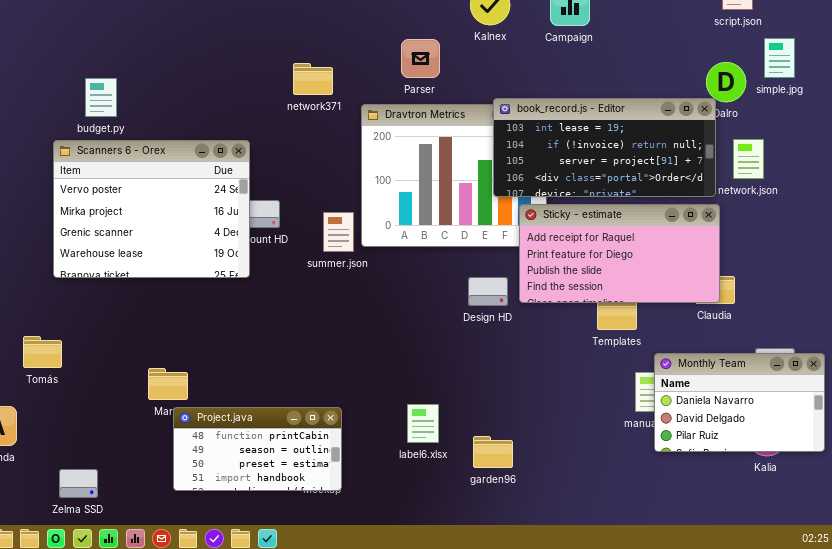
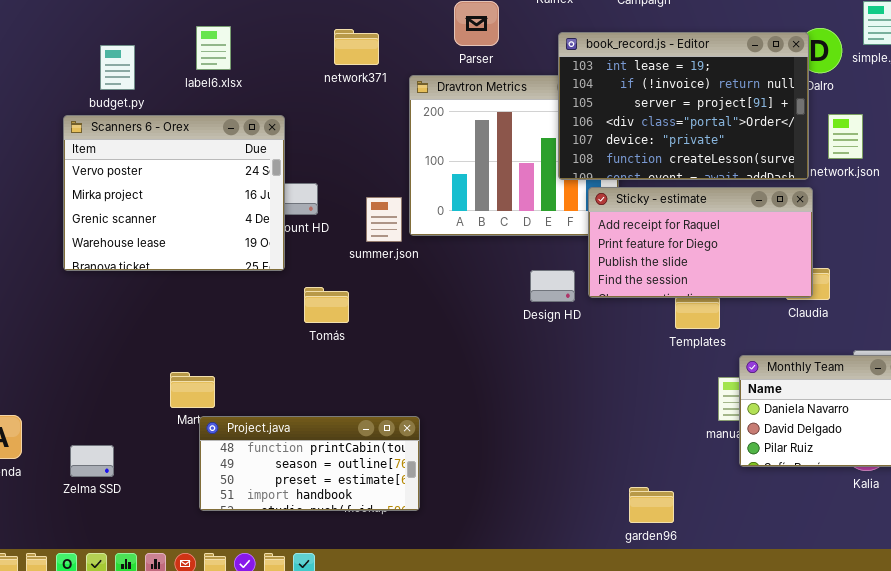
book_record.js - Editor: [493,98,716,197] -> [558,32,809,180], resized
Tomás: [23,336,62,368] -> [304,287,349,323], moved
label6.xlsx: [407,404,439,443] -> [196,26,231,70], moved
Project.java: [173,407,342,491] -> [199,416,420,511], resized
garden96: [473,436,513,468] -> [629,487,674,523], moved
Zelma SSD: [59,469,98,498] -> [70,445,114,477], moved

